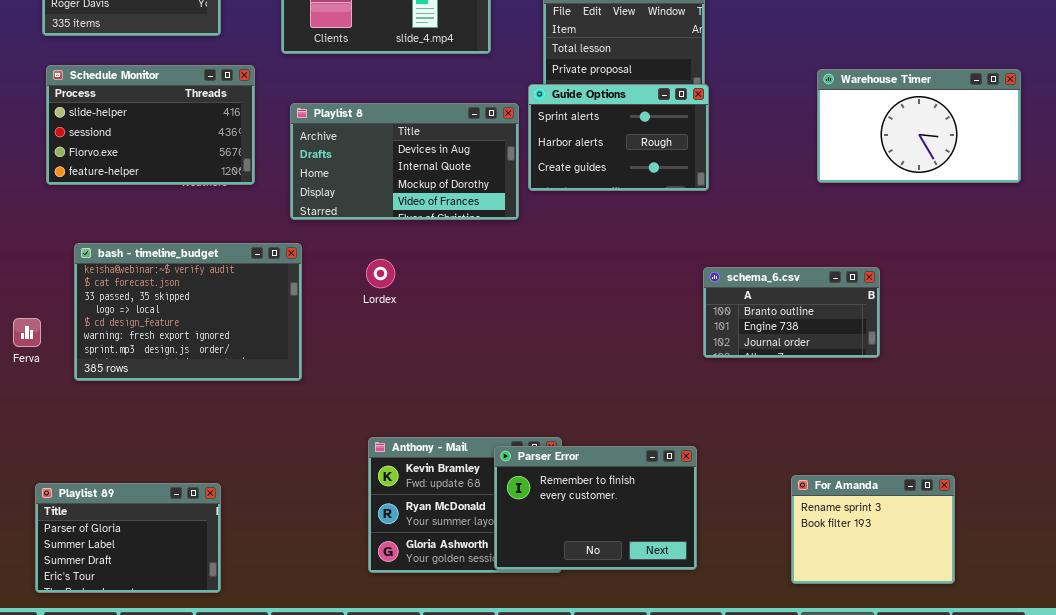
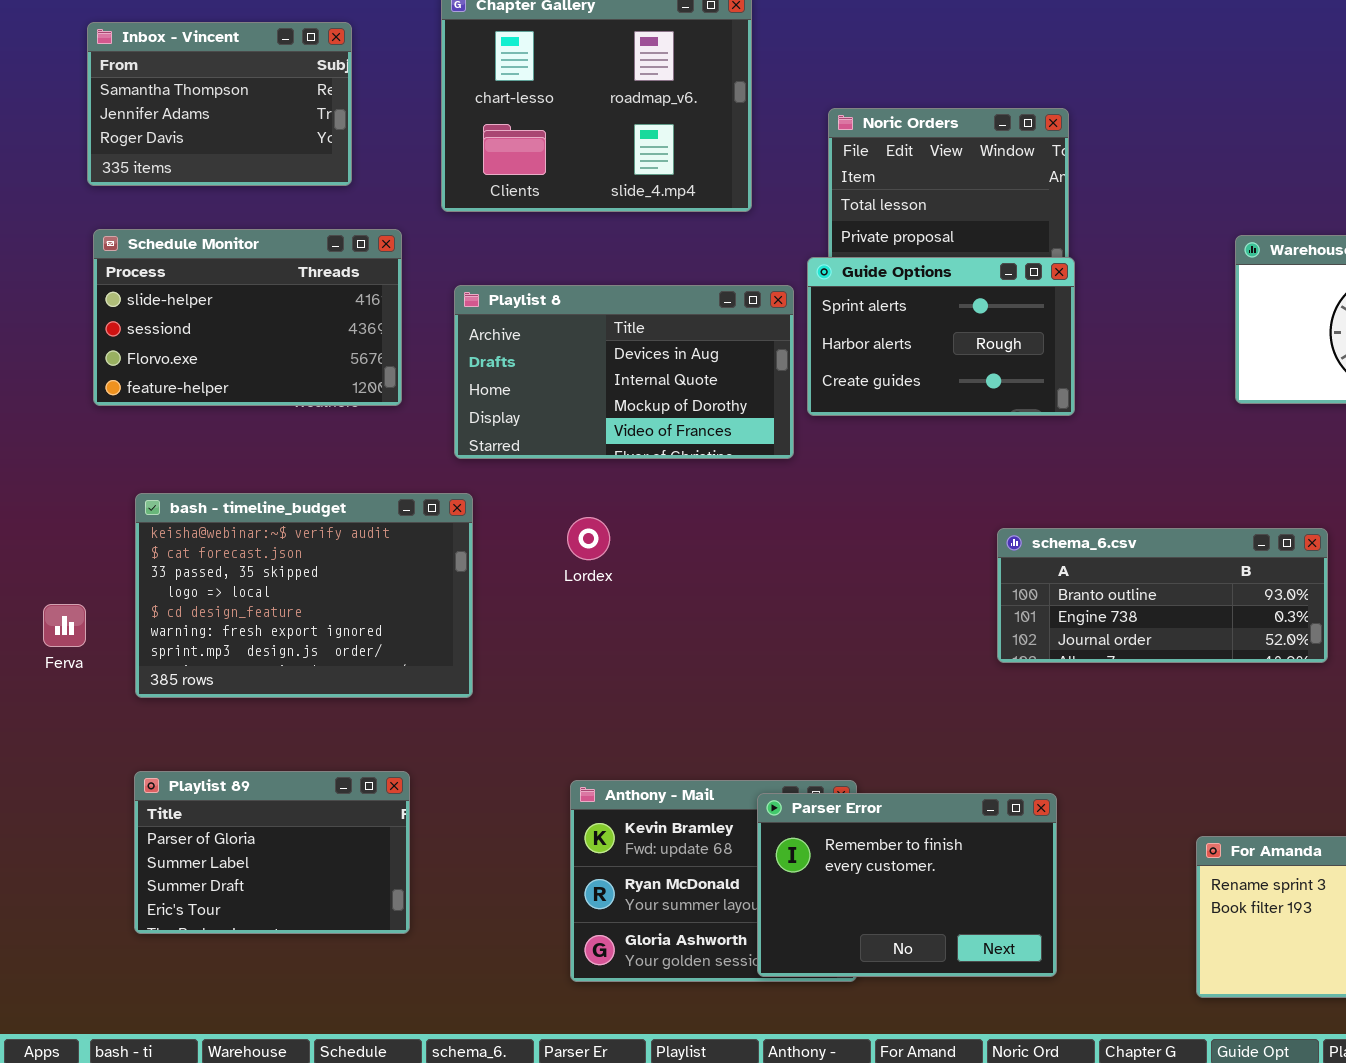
schema_6.csv: [703,267,880,358] -> [997,528,1328,663], resized
Playlist 89: [35,483,221,593] -> [134,771,410,934], moved

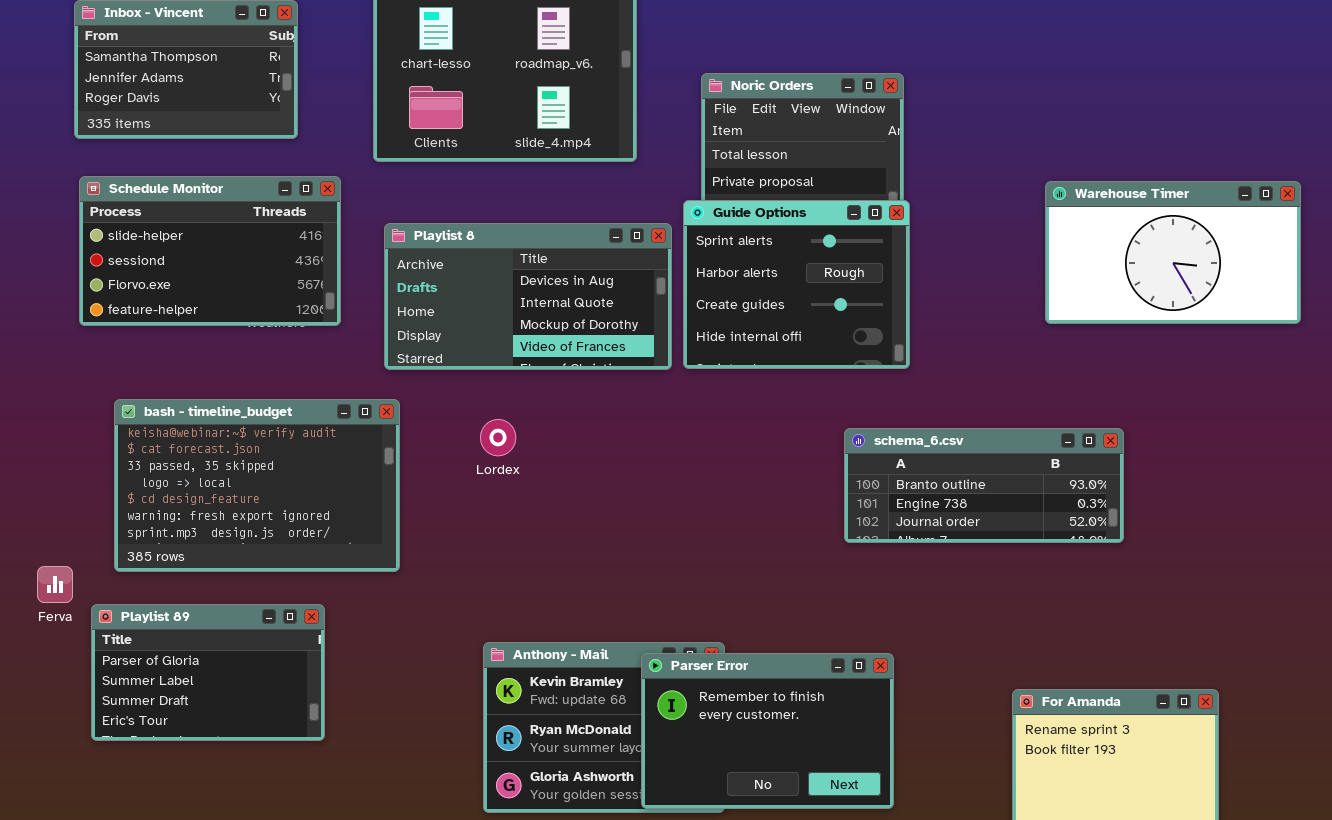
Guide Options: [807,257,1075,416] -> [683,200,910,369], resized
Ferva: [43,604,86,647] -> [37,566,73,603], moved
Playlist 89: [134,771,410,934] -> [91,604,325,741], moved

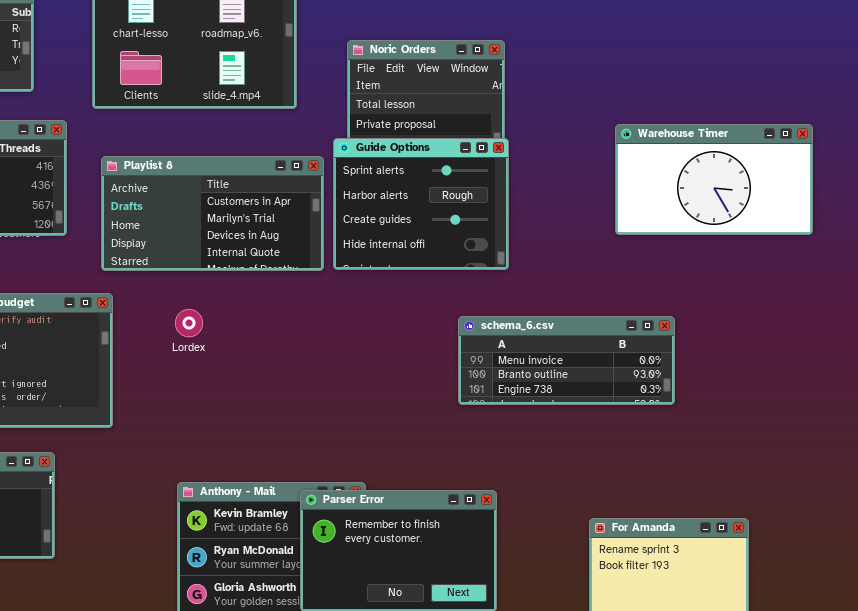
Playlist 8: [384,223,672,370] -> [101,156,324,271], scrolled up 2 rows
schema_6.csv: [844,428,1124,543] -> [458,316,675,405], scrolled up 1 row

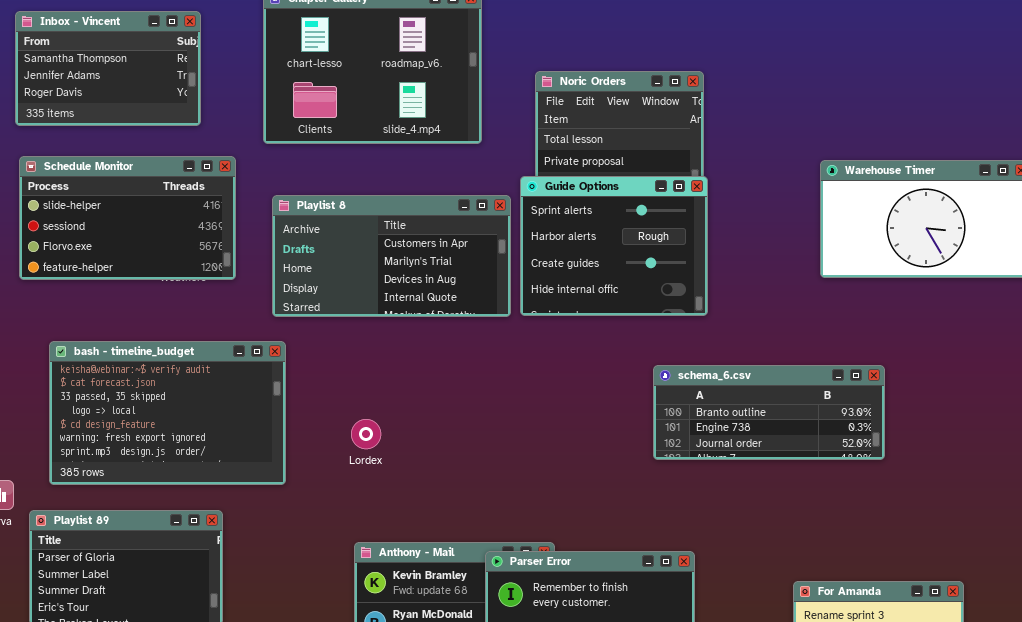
Lordex: [175,309,203,337] -> [351,419,381,449], moved
schema_6.csv: [458,316,675,405] -> [653,365,885,460], scrolled down 1 row

